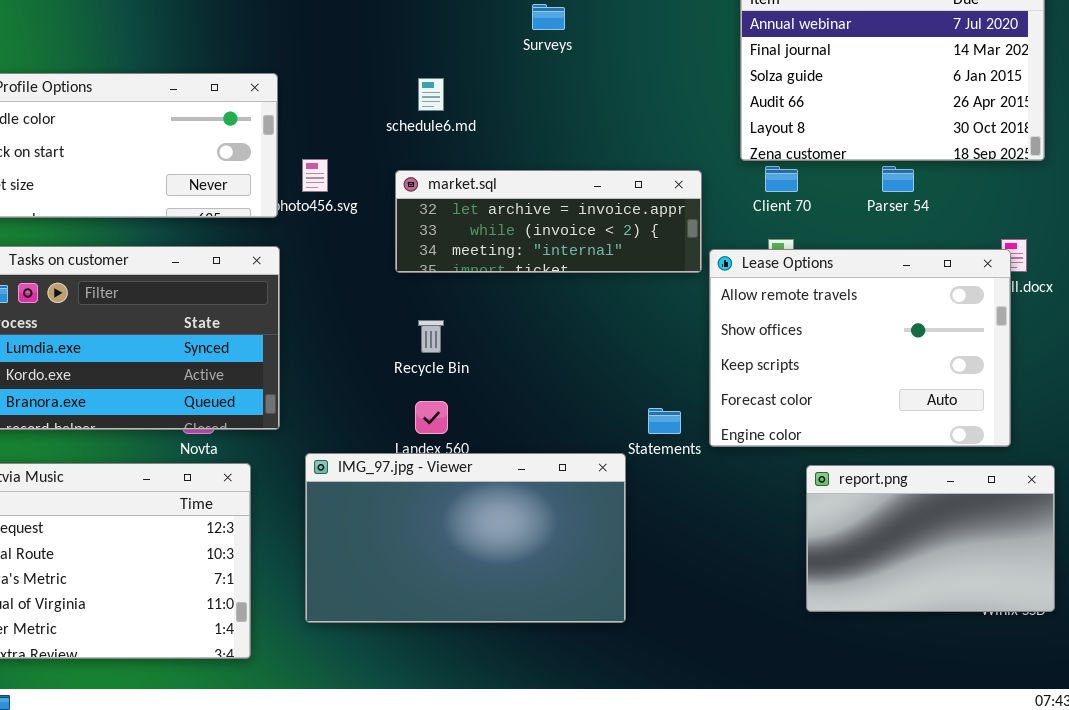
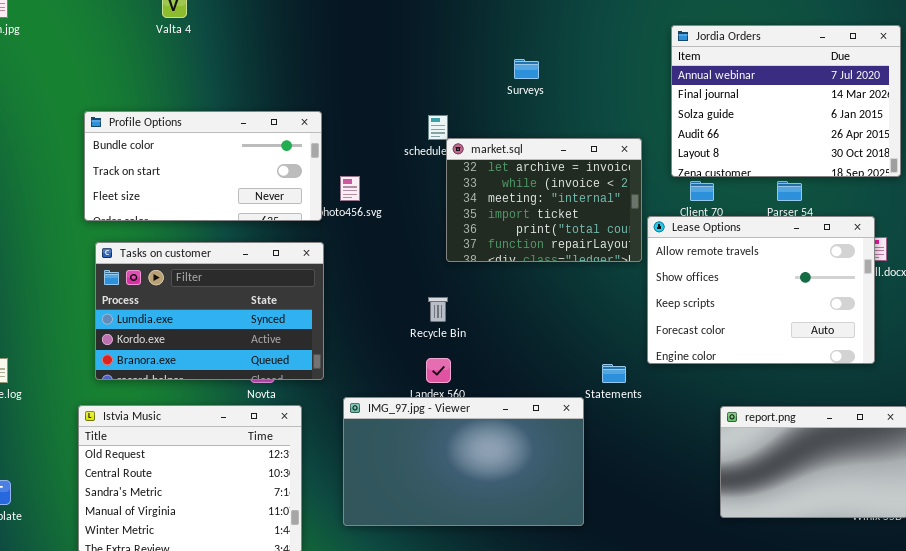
market.sql: [395,170,702,273] -> [446,138,642,262], resized
Lease Options: [709,249,1011,447] -> [647,216,875,364], moved

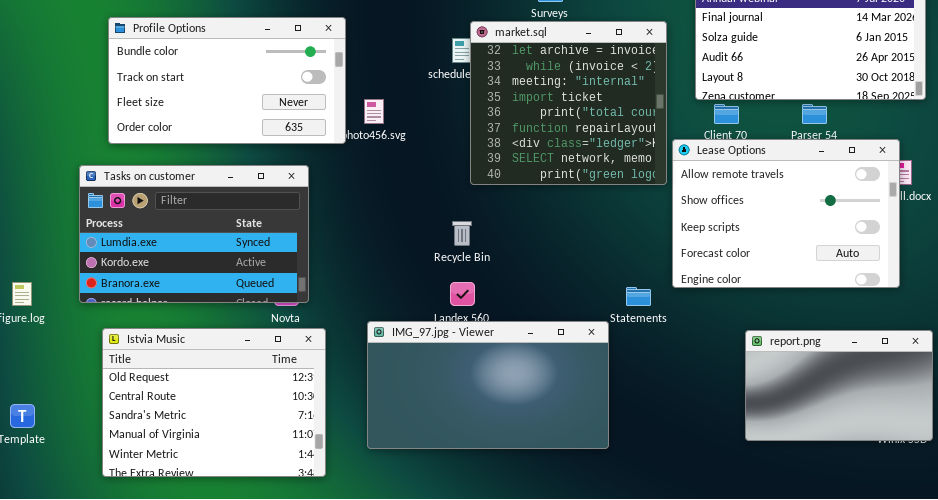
Profile Options: [84,111,322,221] -> [108,17,346,144], resized
market.sql: [446,138,642,262] -> [470,21,667,185], resized
Tasks on customer: [95,242,324,380] -> [79,165,309,303], moved

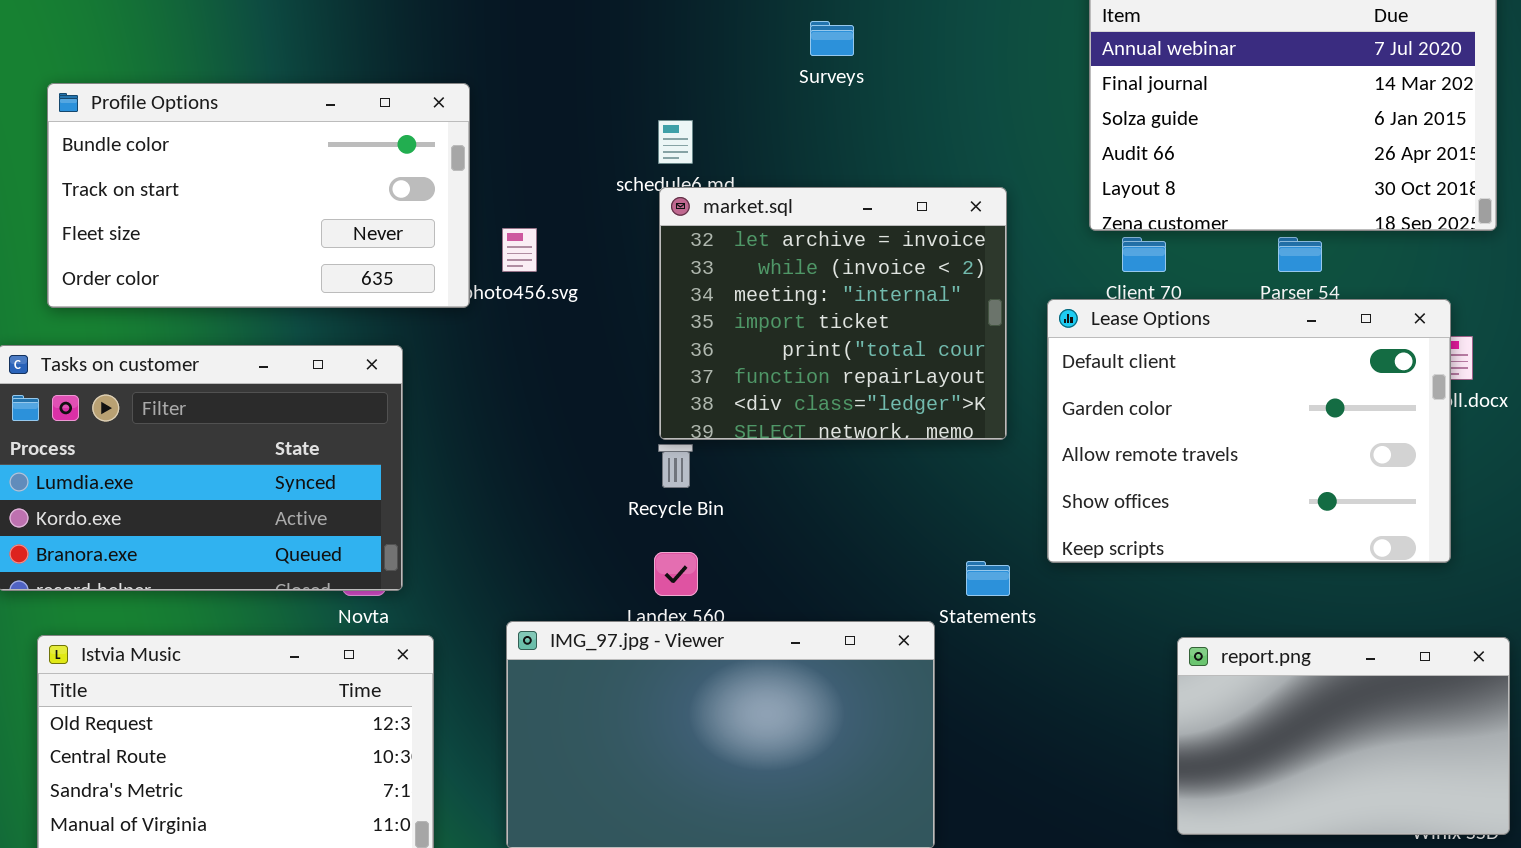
market.sql: [470,21,667,185] -> [659,187,1007,440], moved, resized
Lease Options: [672,139,900,288] -> [1047,299,1451,563], scrolled up 2 rows

